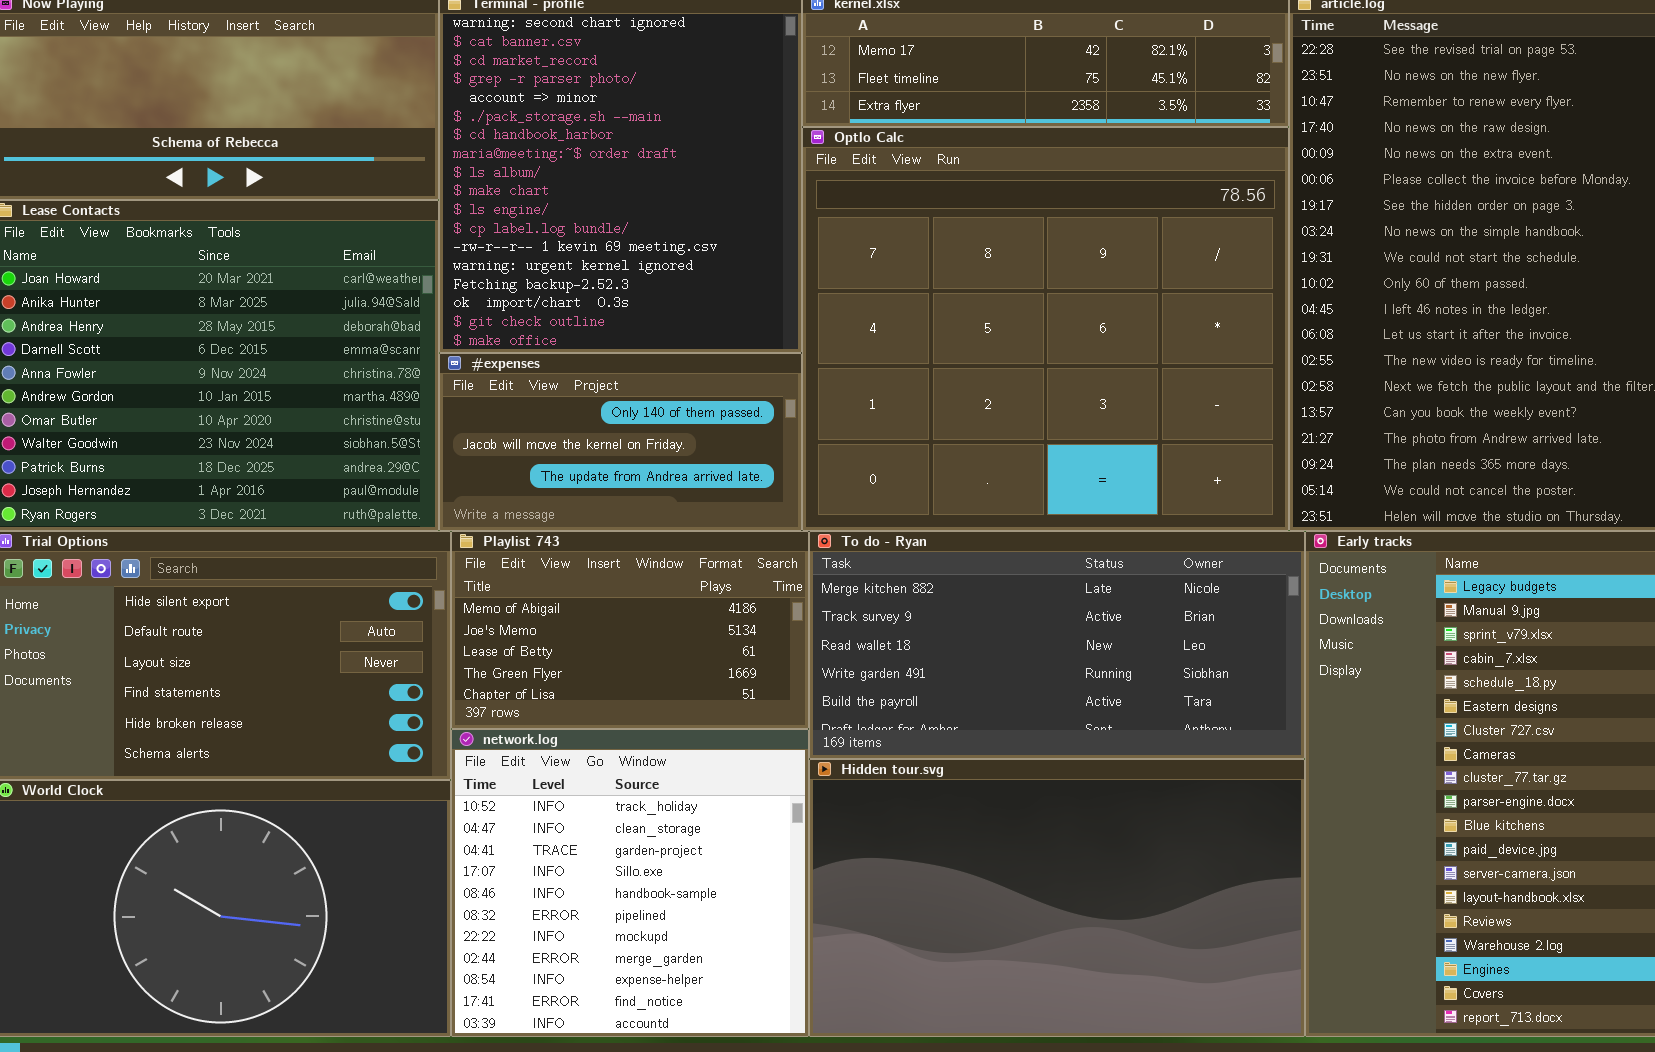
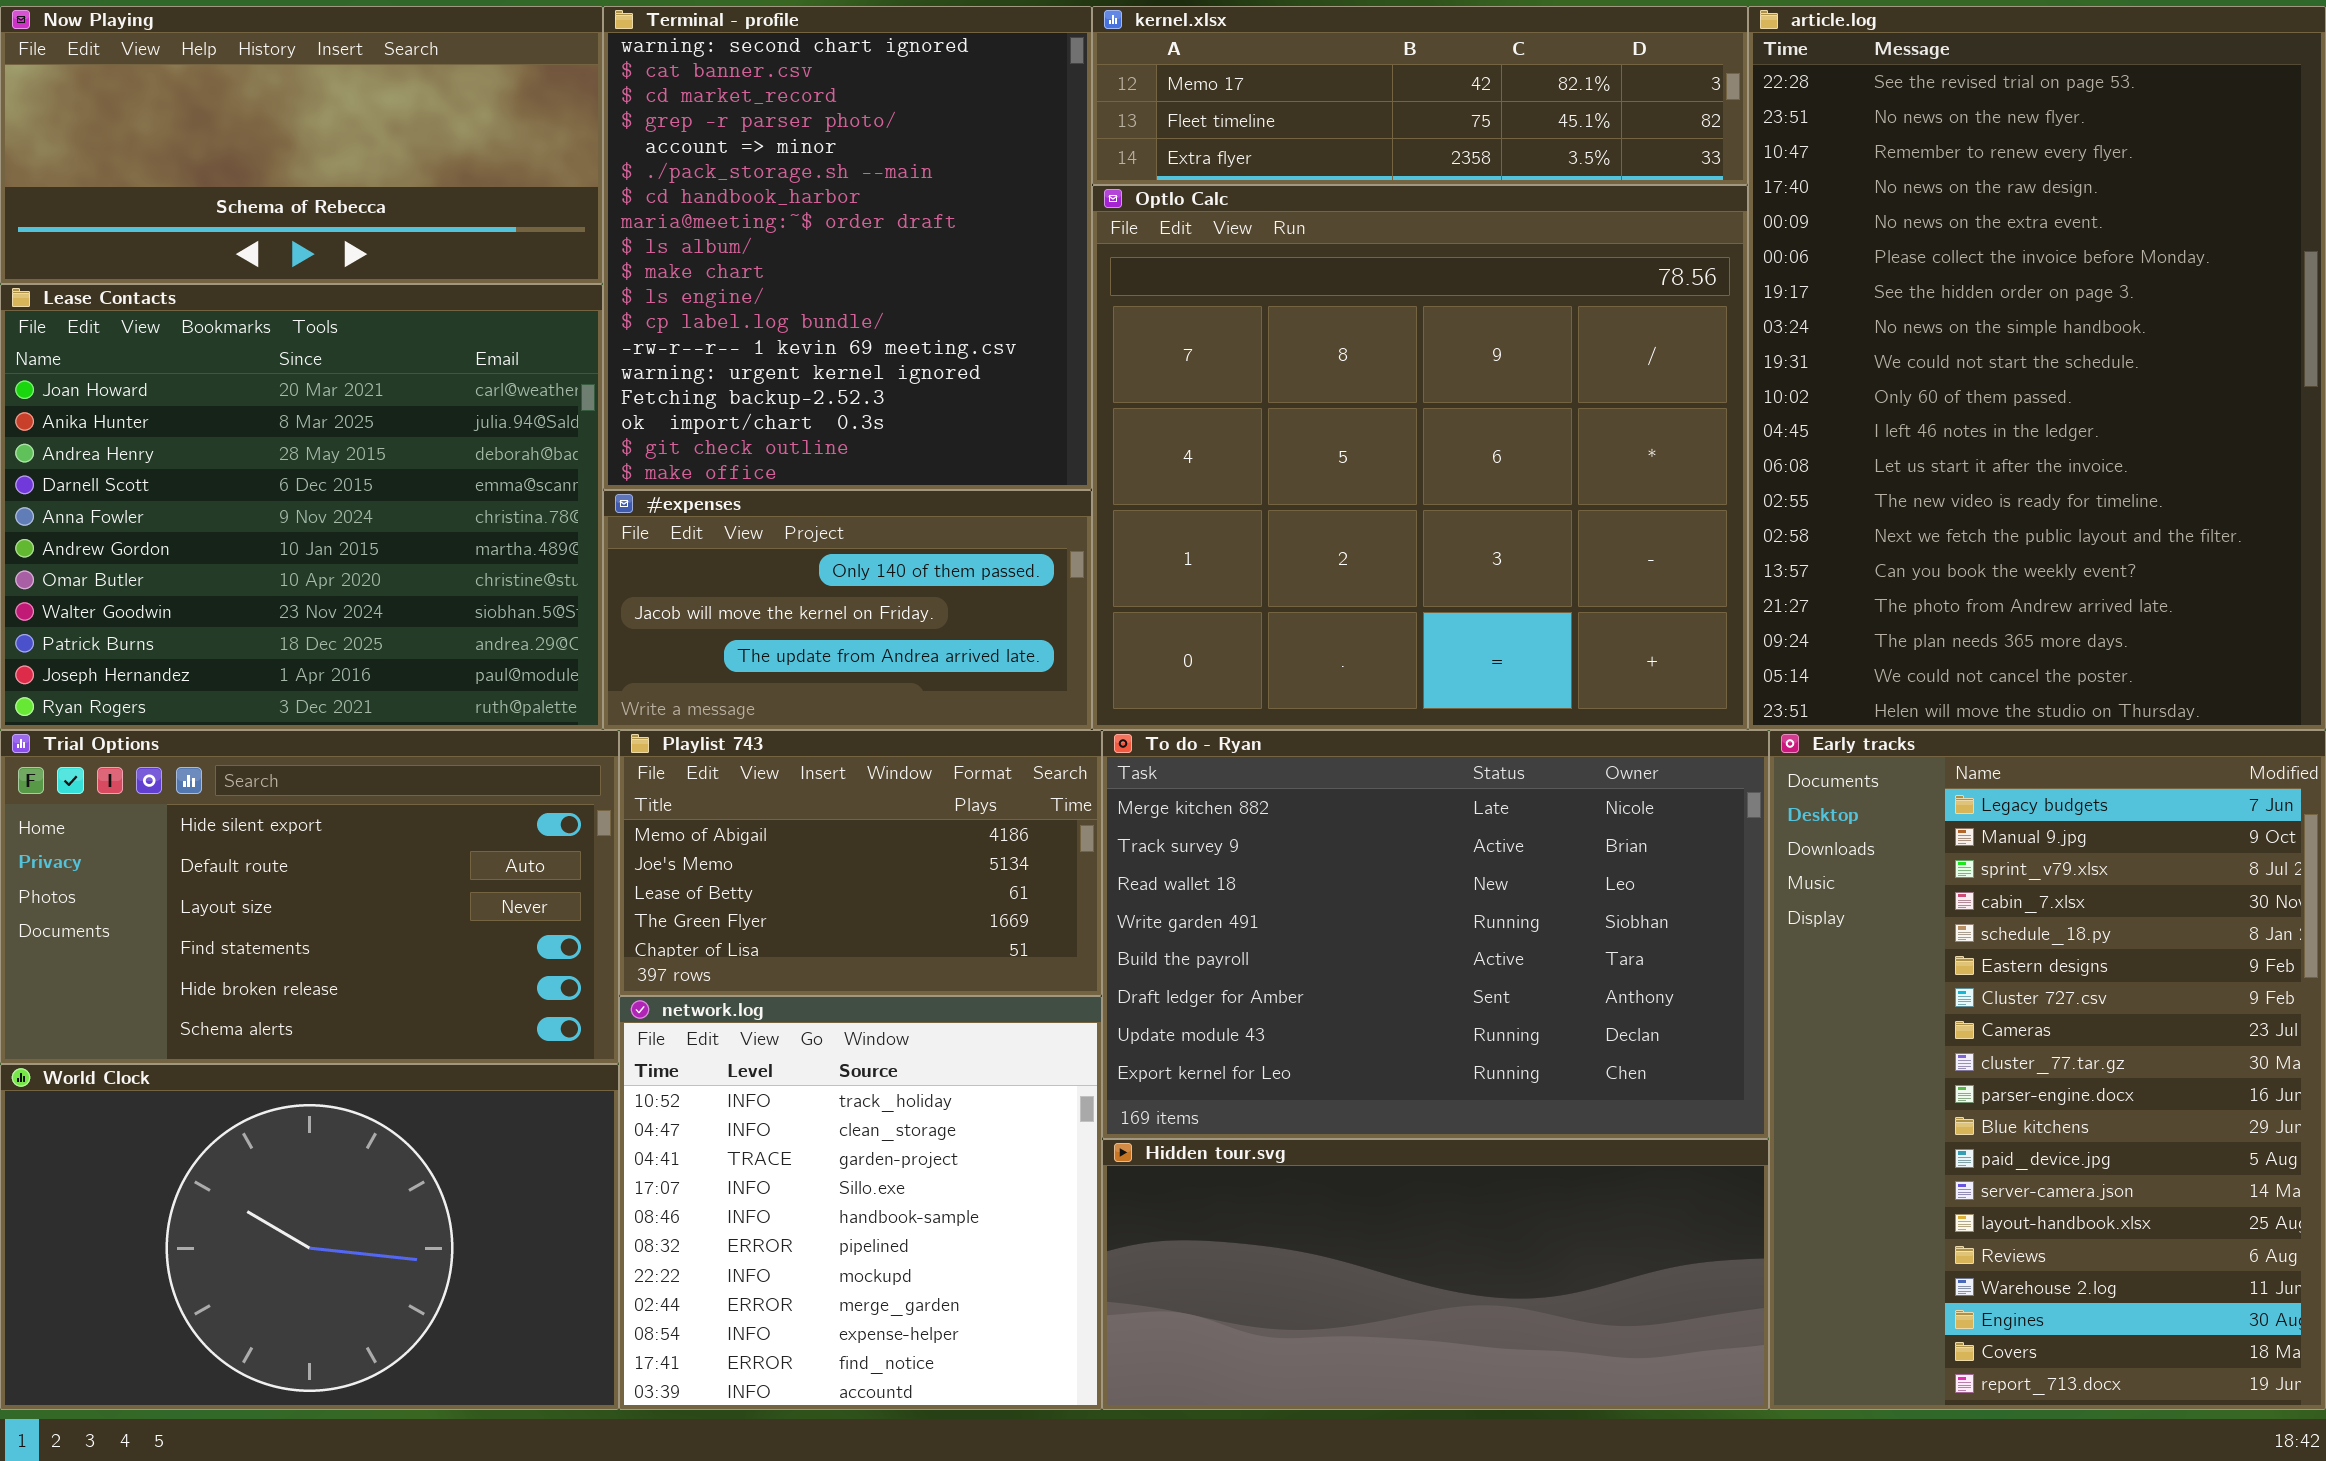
To do - Ryan: [809,531,1305,759] -> [1102,730,1769,1139], resized
Hidden tour.svg: [809,759,1305,1037] -> [1102,1139,1769,1410], resized

